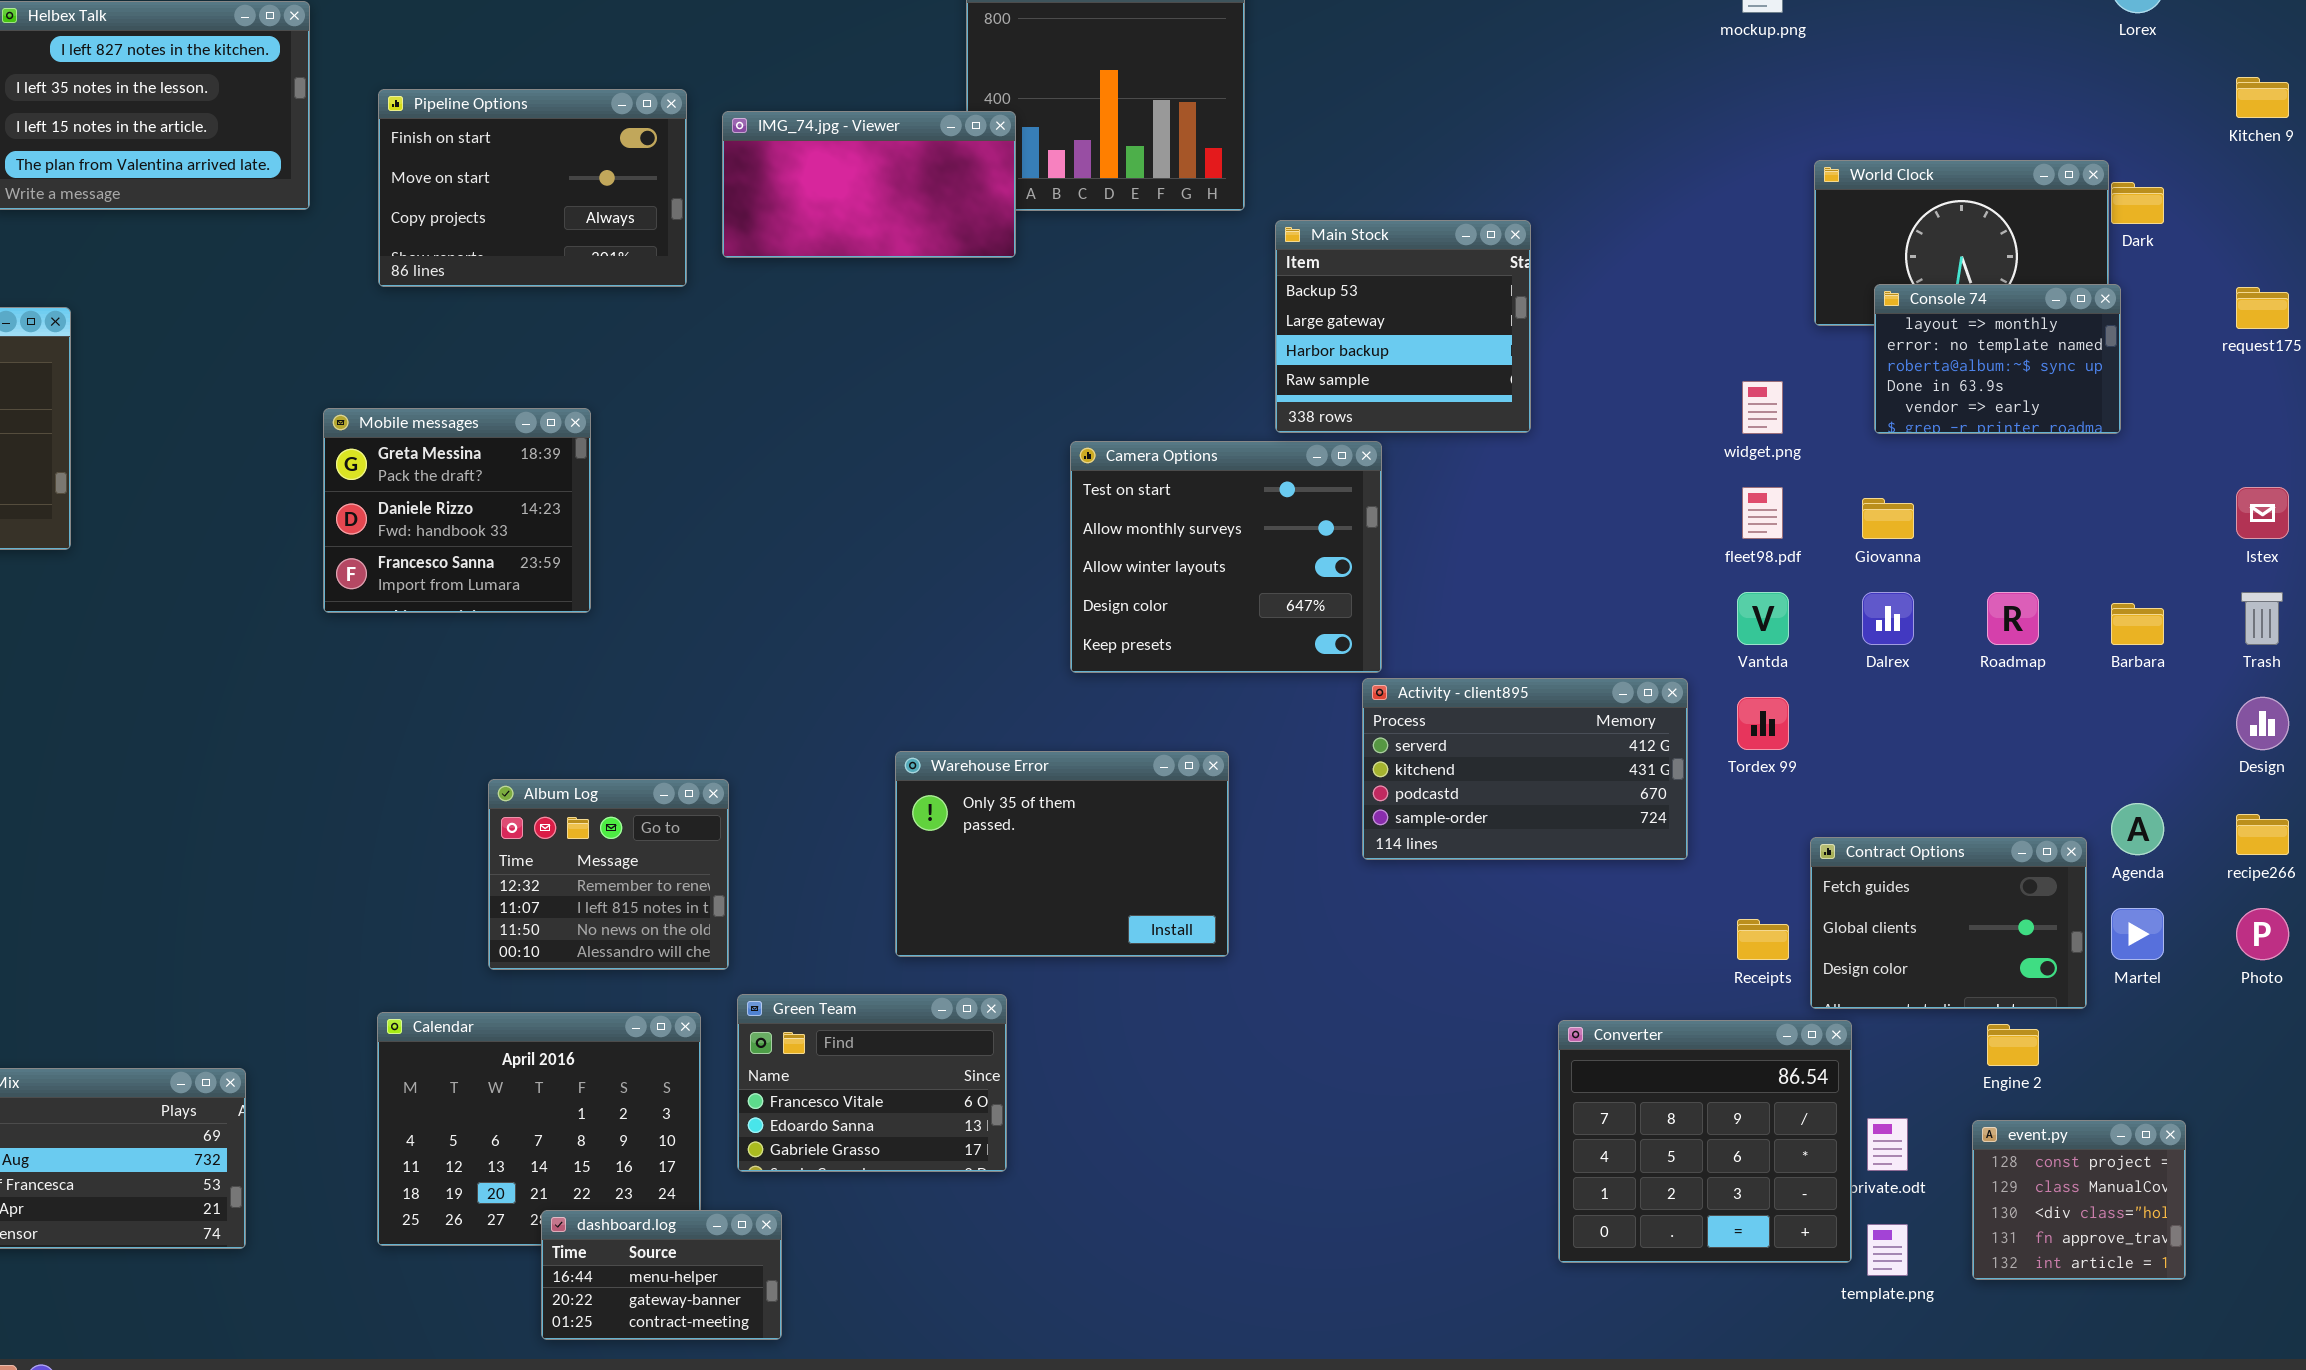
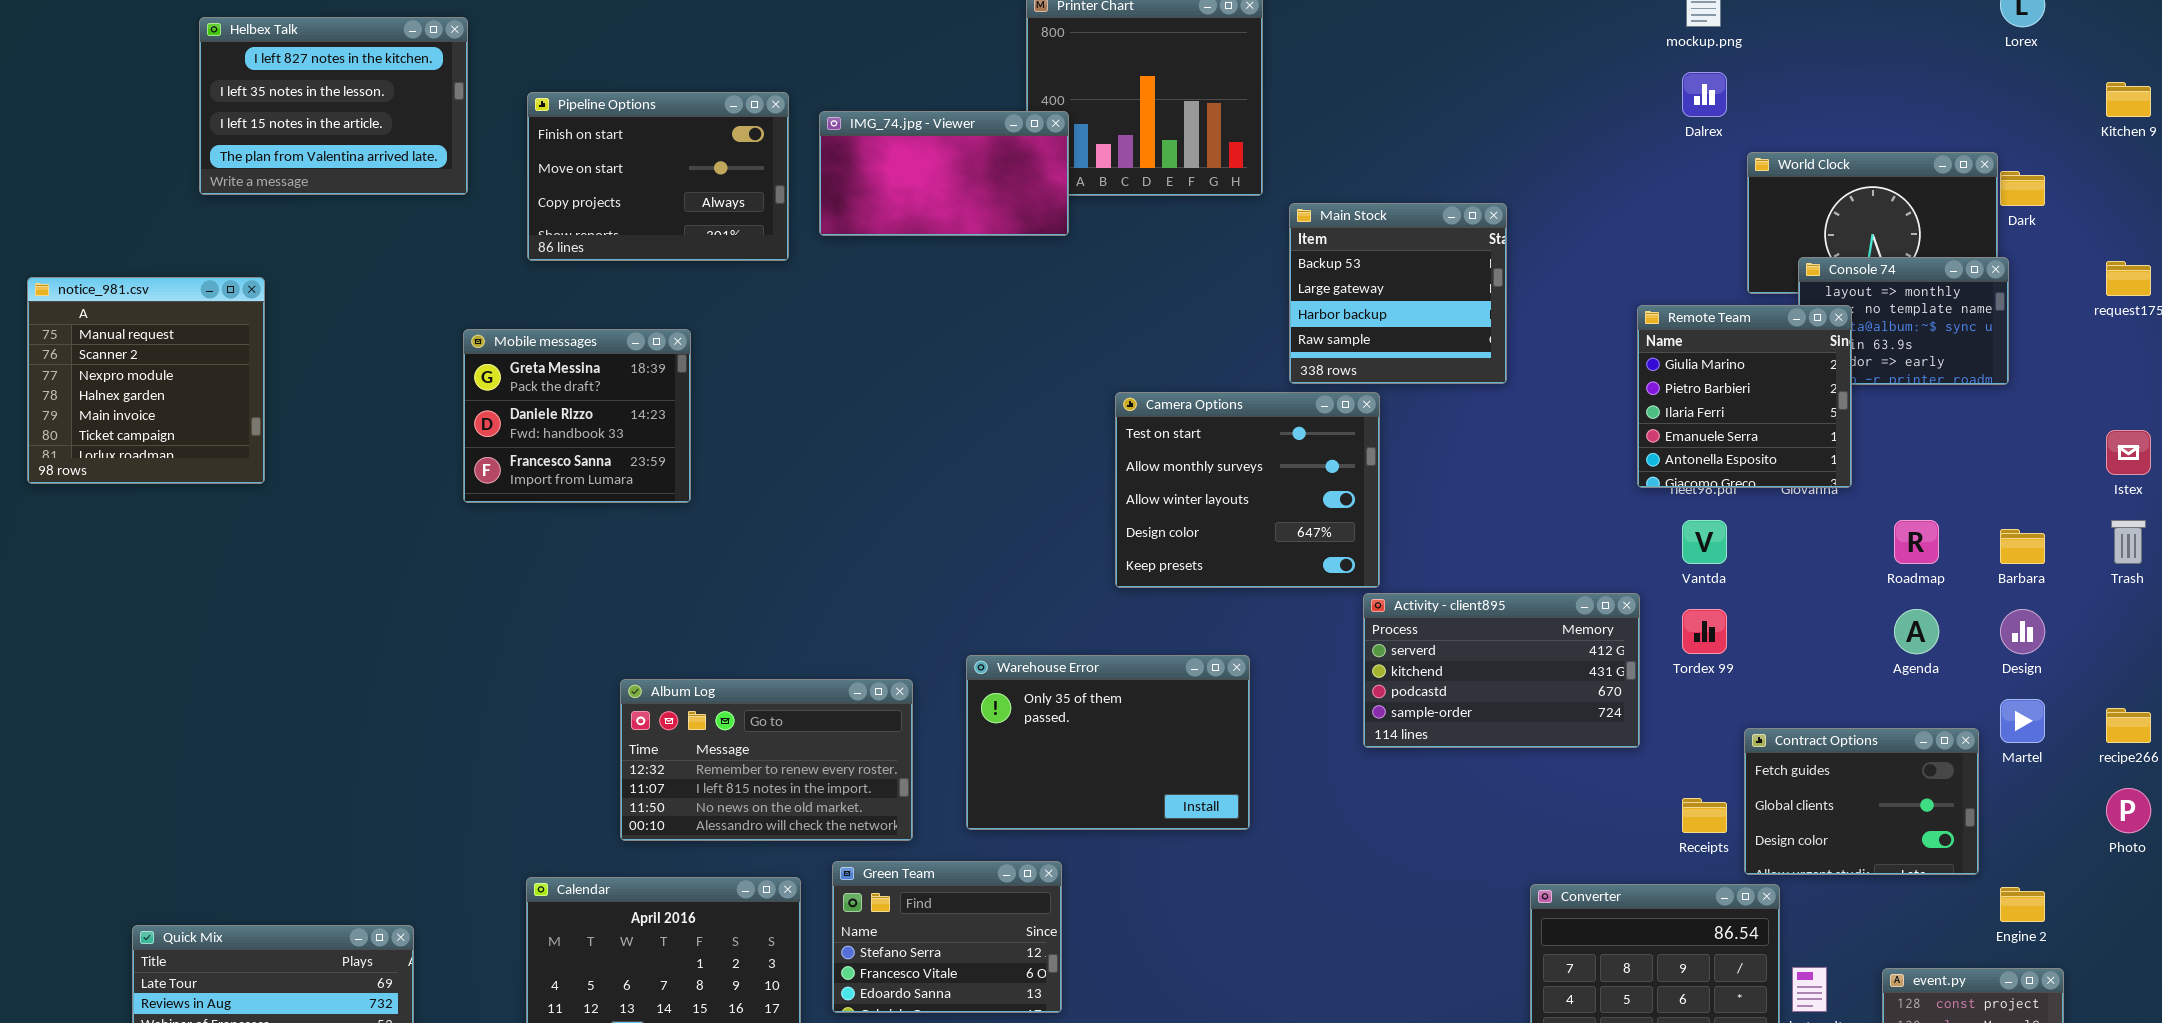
Remote Team: none -> [1637,305,1852,488], opened
Mobile messages: [323,408,591,613] -> [463,329,691,503], moved
Dalrex: [1862,592,1914,645] -> [1682,72,1727,117], moved
Design: [2236,697,2289,750] -> [2000,609,2045,654], moved
Album Log: [488,779,729,970] -> [620,679,913,841], resized
Agenda: [2111,803,2164,855] -> [1894,609,1939,654], moved
Martel: [2111,908,2164,960] -> [2000,699,2045,743], moved
Green Team: [737,994,1007,1172] -> [832,861,1062,1013], scrolled up 1 row
Engine 2: [1987,1024,2039,1066] -> [2000,887,2045,922], moved

